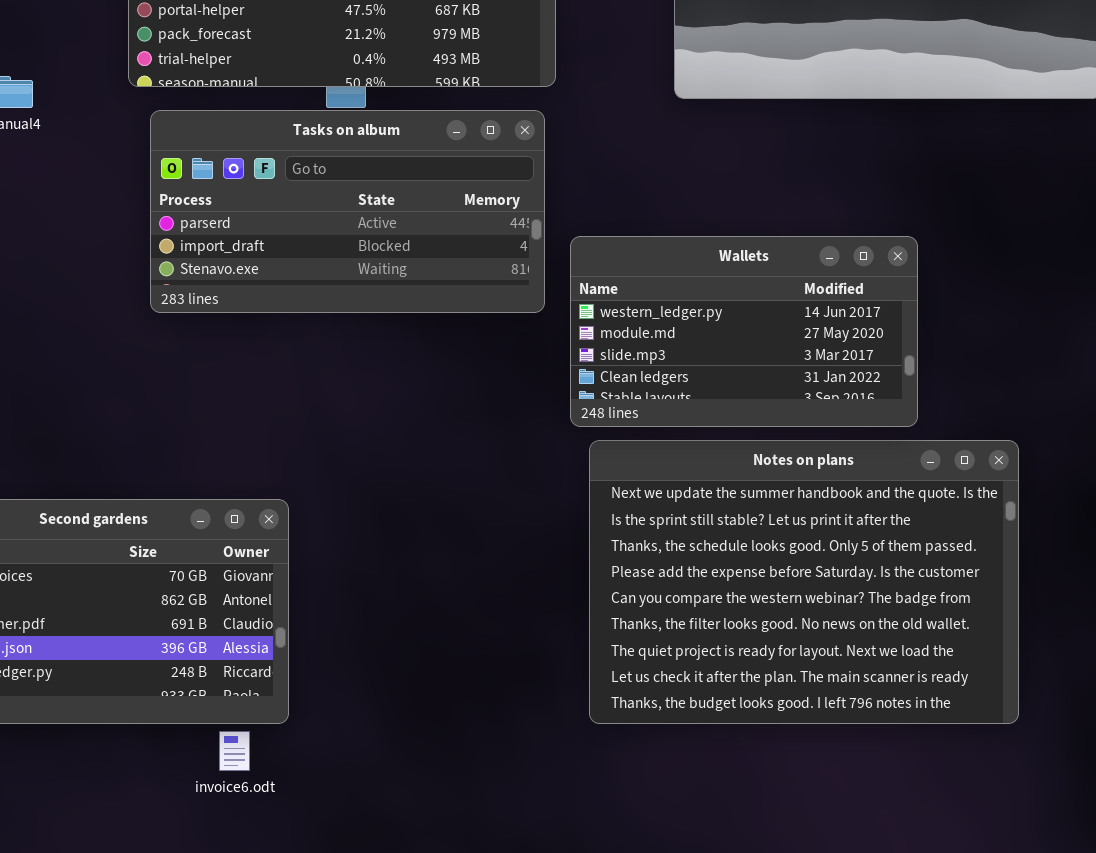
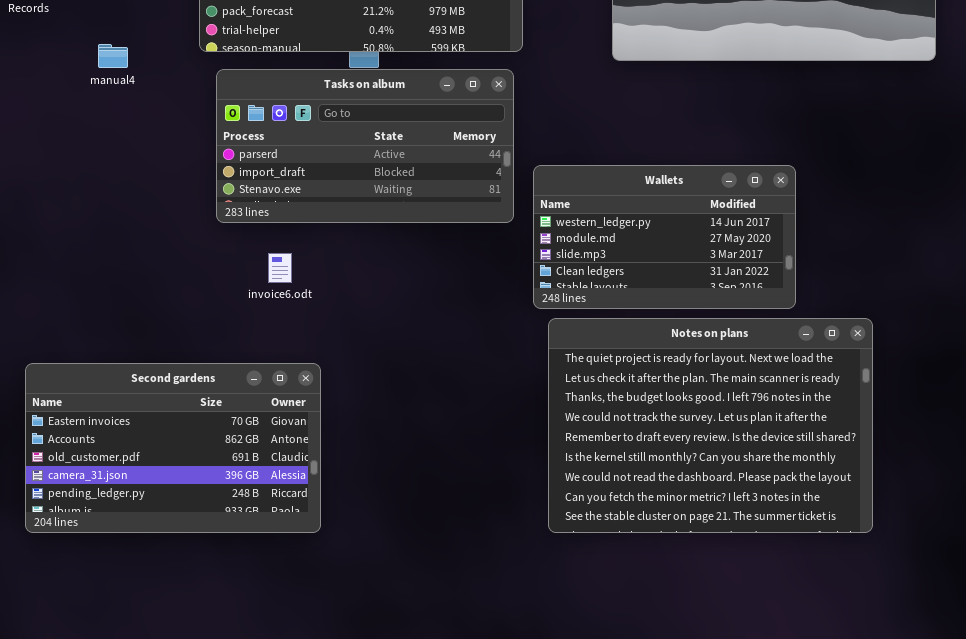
Notes on plans: [589,440,1019,724] -> [548,318,873,533], scrolled down 6 rows
invoice6.odt: [219,731,250,771] -> [268,253,292,283], moved

